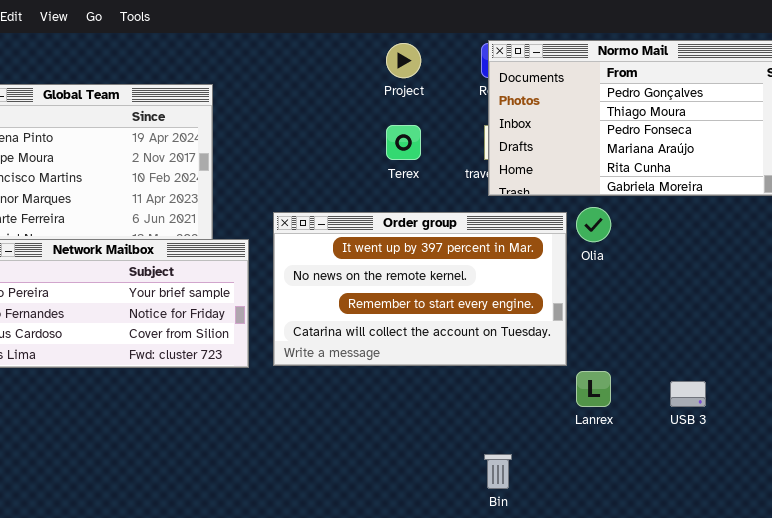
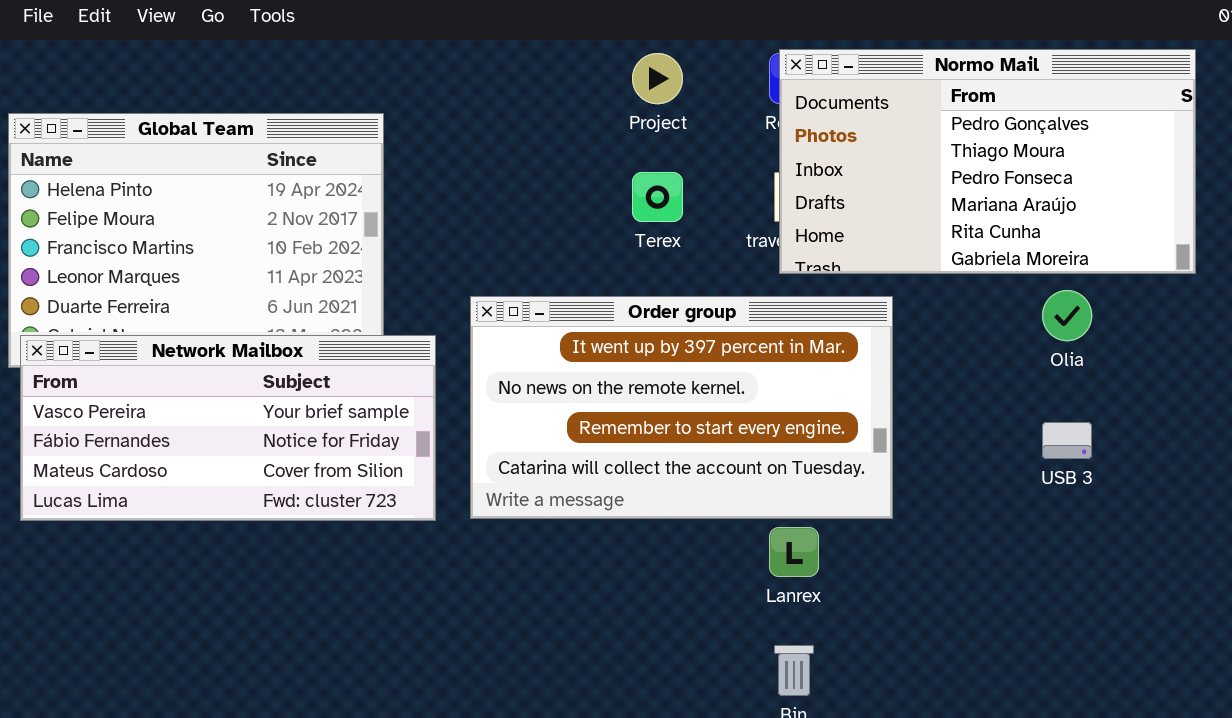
Olia: [576,207,611,242] -> [1042,290,1092,341], moved
Lanrex: [576,371,611,407] -> [769,527,819,577], moved
USB 3: [670,381,706,407] -> [1042,422,1092,459], moved

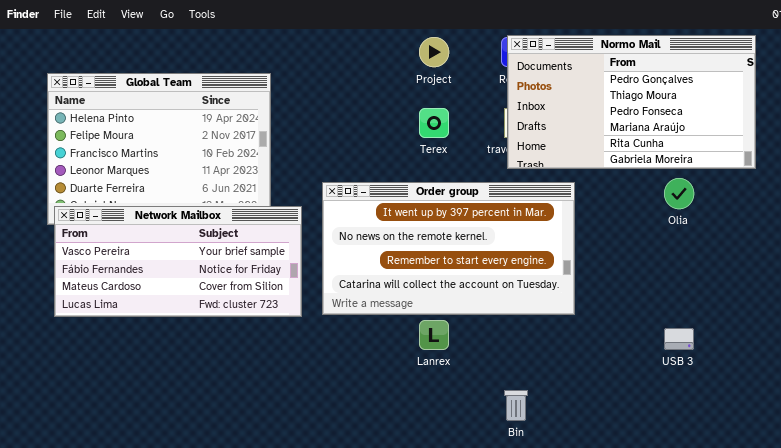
USB 3: [1042,422,1092,459] -> [664,328,694,350], moved
Lanrex: [769,527,819,577] -> [419,320,449,350], moved

